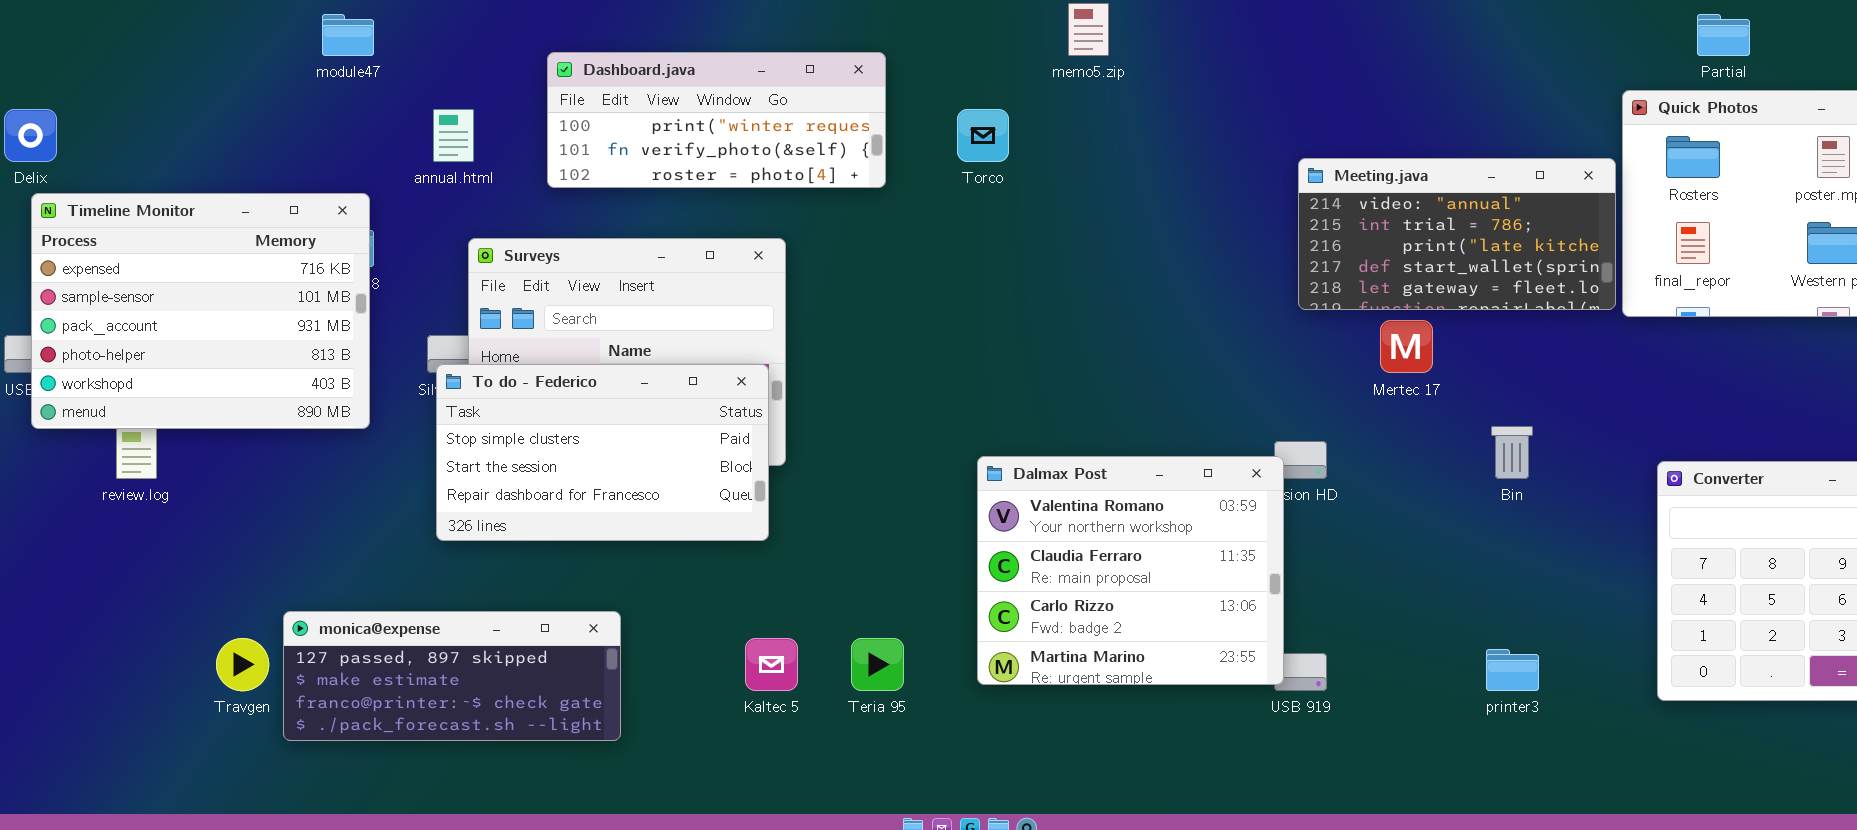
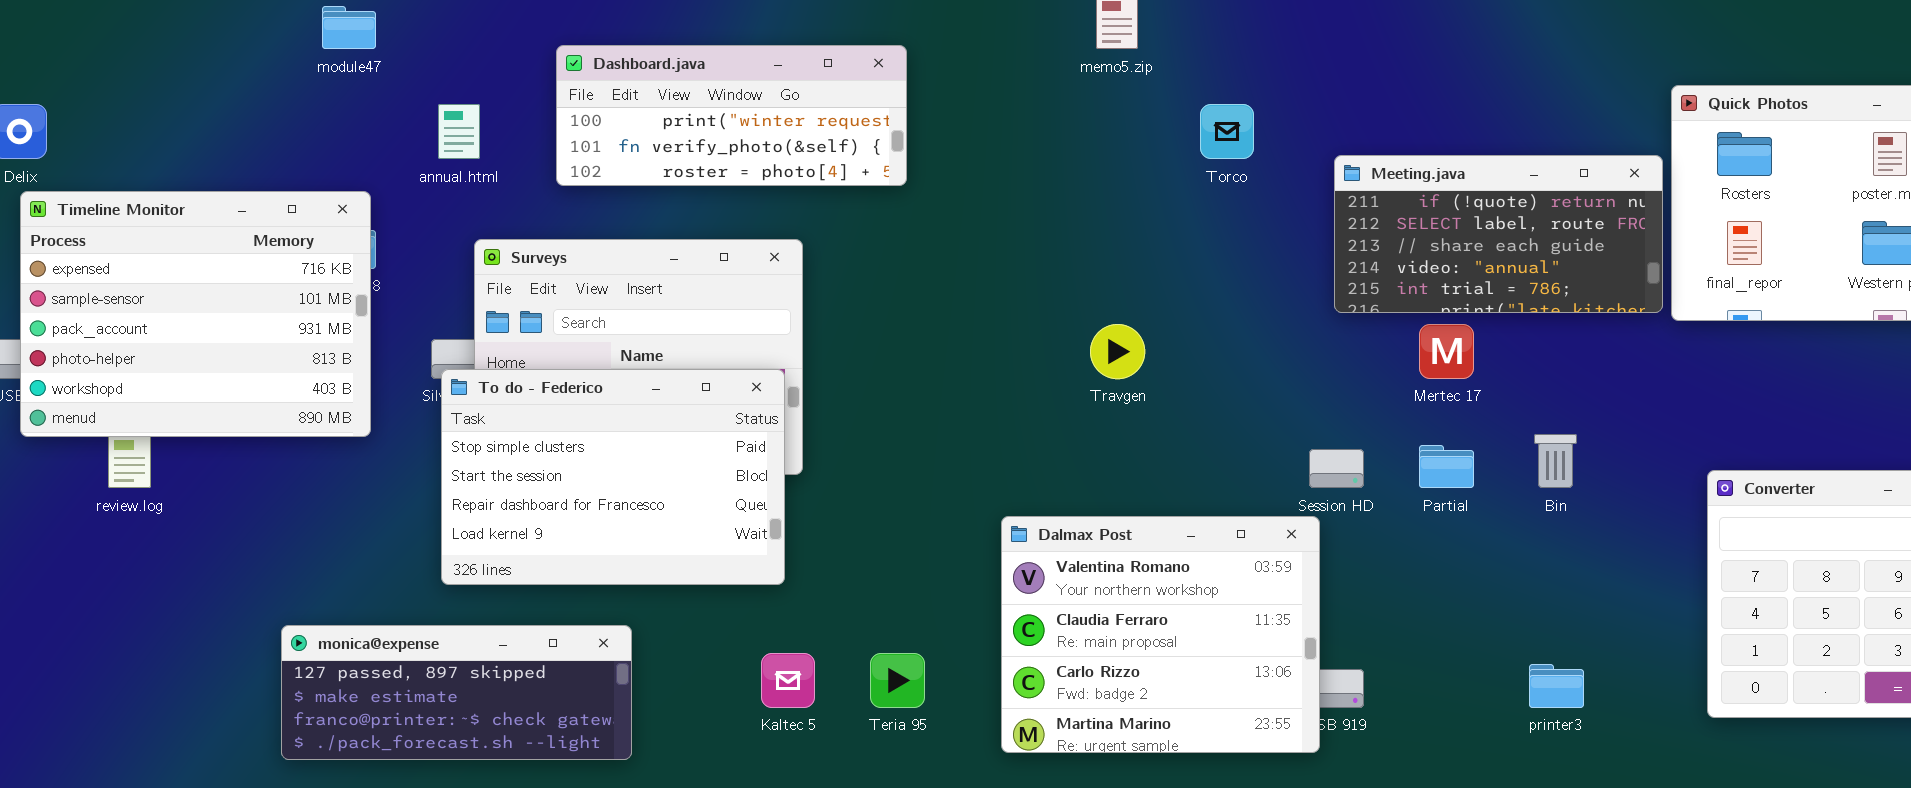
Partial: [1697,14,1750,56] -> [1419,445,1474,488], moved
Torco: [957,109,1009,162] -> [1200,104,1254,159], moved
Meeting.java: [1298,158,1616,310] -> [1334,155,1663,313], scrolled up 3 rows
To do - Federico: [436,364,769,541] -> [441,369,785,585], resized
Dalmax Post: [977,456,1284,685] -> [1001,516,1320,753], moved
Travgen: [216,638,269,691] -> [1090,324,1145,379], moved

